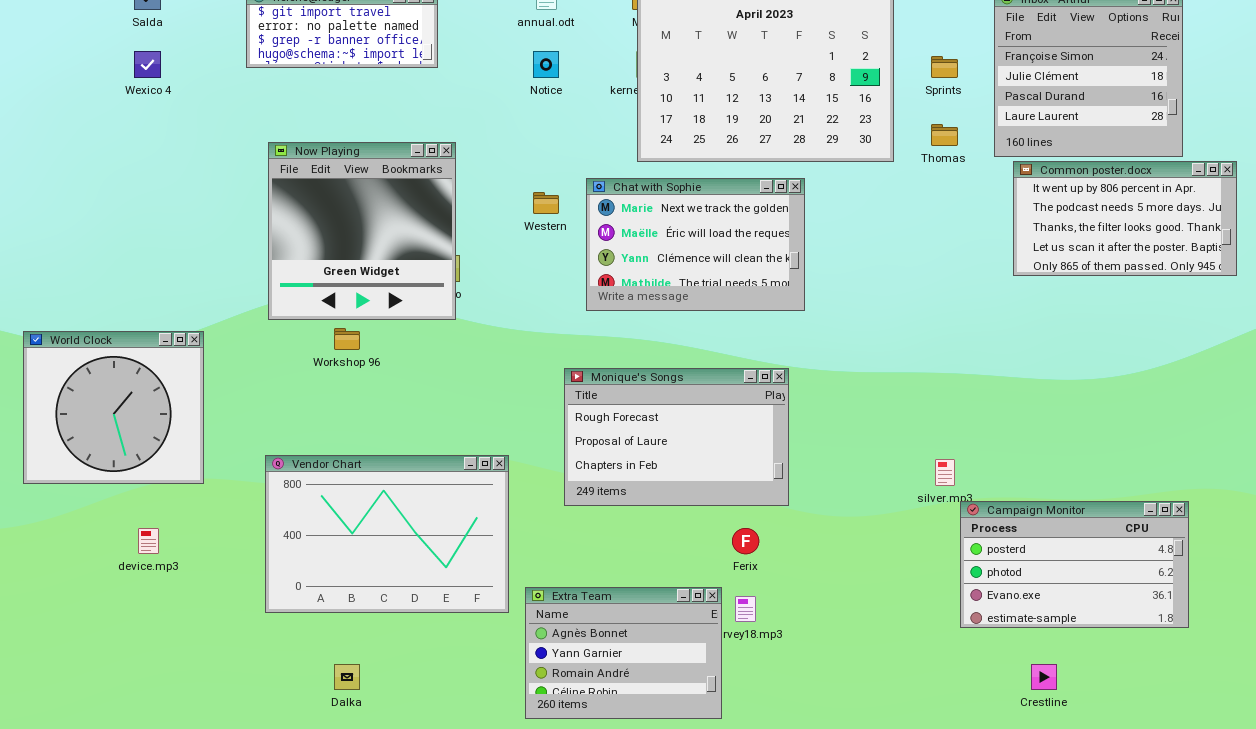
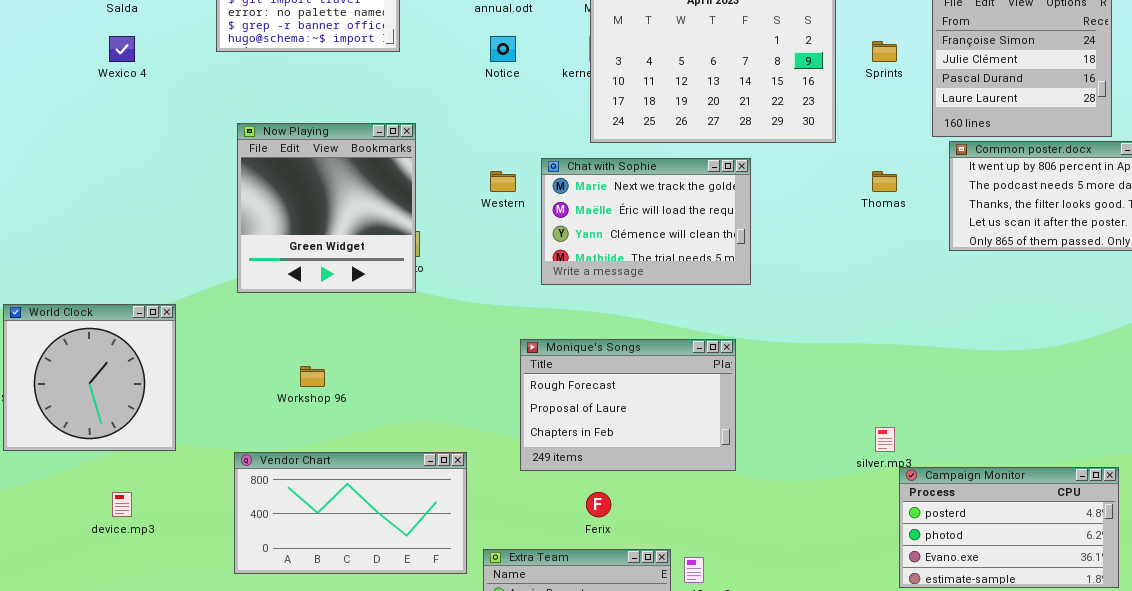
Thomas: [931,124,958,146] -> [872,171,897,192], moved
Workshop 96: [334,328,360,350] -> [300,366,325,387], moved
Vendor Chart: [265,455,509,613] -> [234,452,467,574], resized
Ferix: [732,528,759,554] -> [586,492,611,517], moved

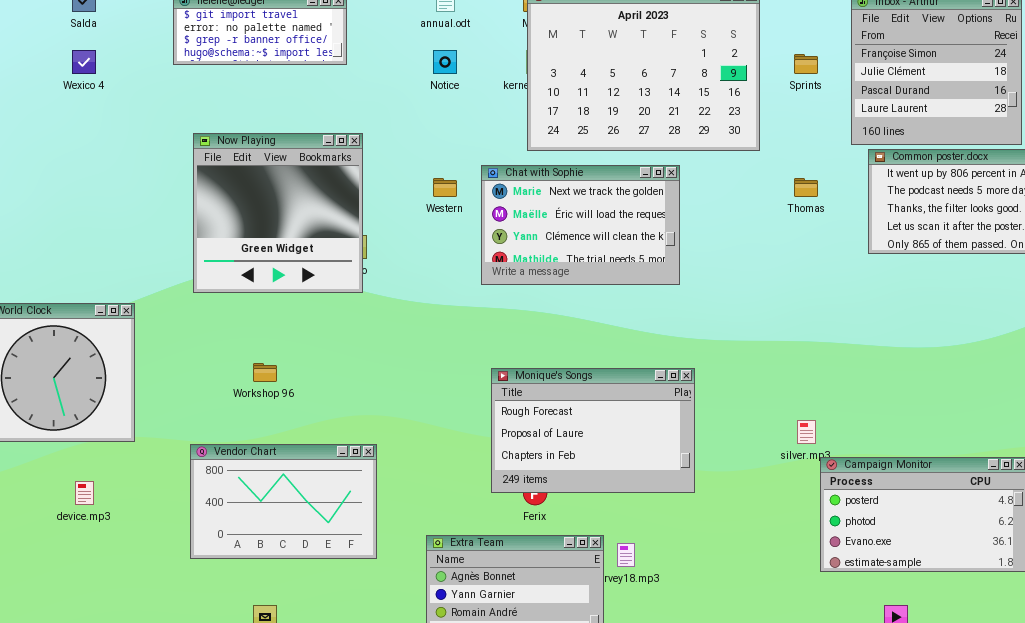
Monique's Songs: [520,339,736,471] -> [491,368,695,493], moved
Vendor Chart: [234,452,467,574] -> [190,444,377,559], resized

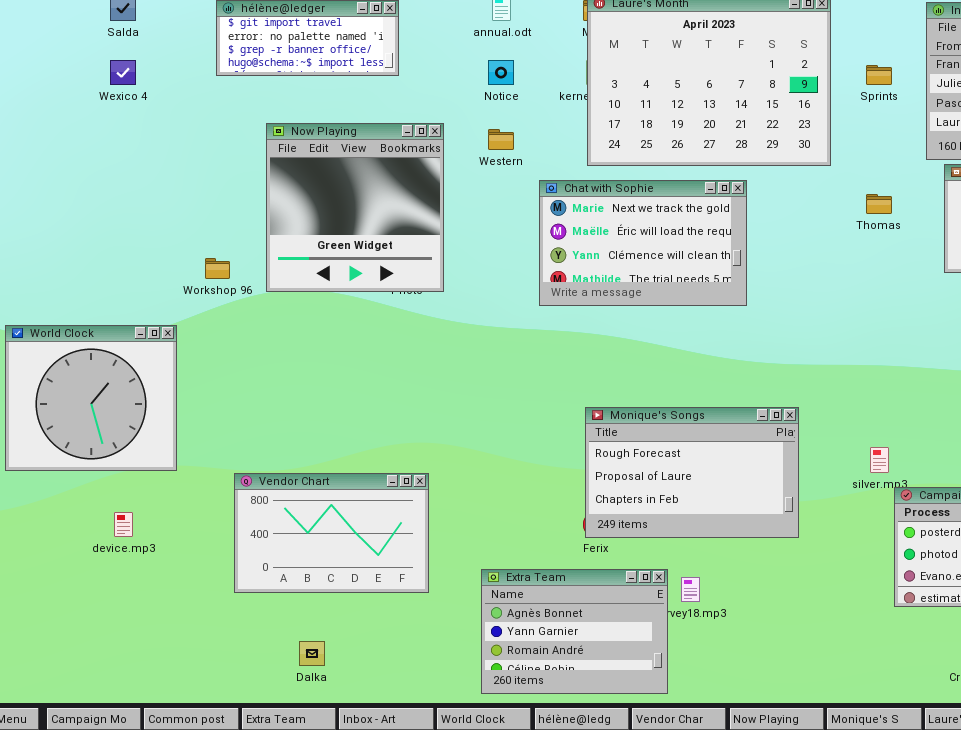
Now Playing: [193,133,363,293] -> [266,123,444,292], moved
Western: [433,178,457,197] -> [488,129,514,150], moved
Workshop 96: [253,363,277,382] -> [205,258,230,279], moved
Monique's Songs: [491,368,695,493] -> [585,407,799,538], moved

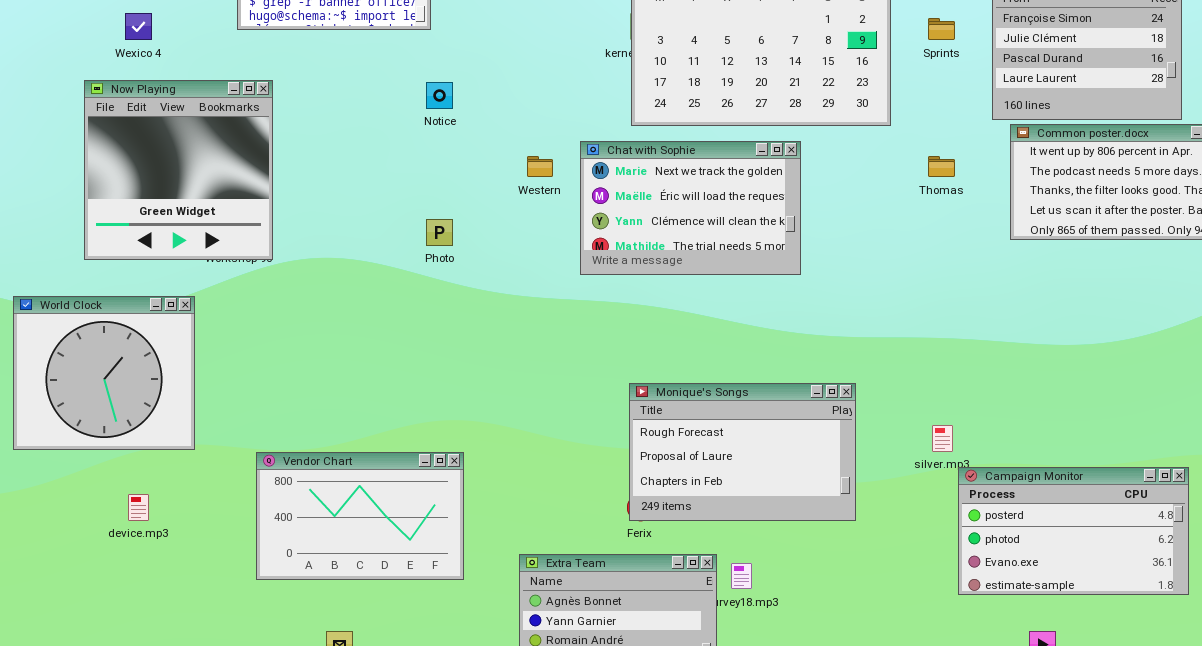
Notice: [488,60,514,85] -> [426,82,453,109], moved
Now Playing: [266,123,444,292] -> [84,80,273,260], moved
Western: [488,129,514,150] -> [527,156,553,177], moved

